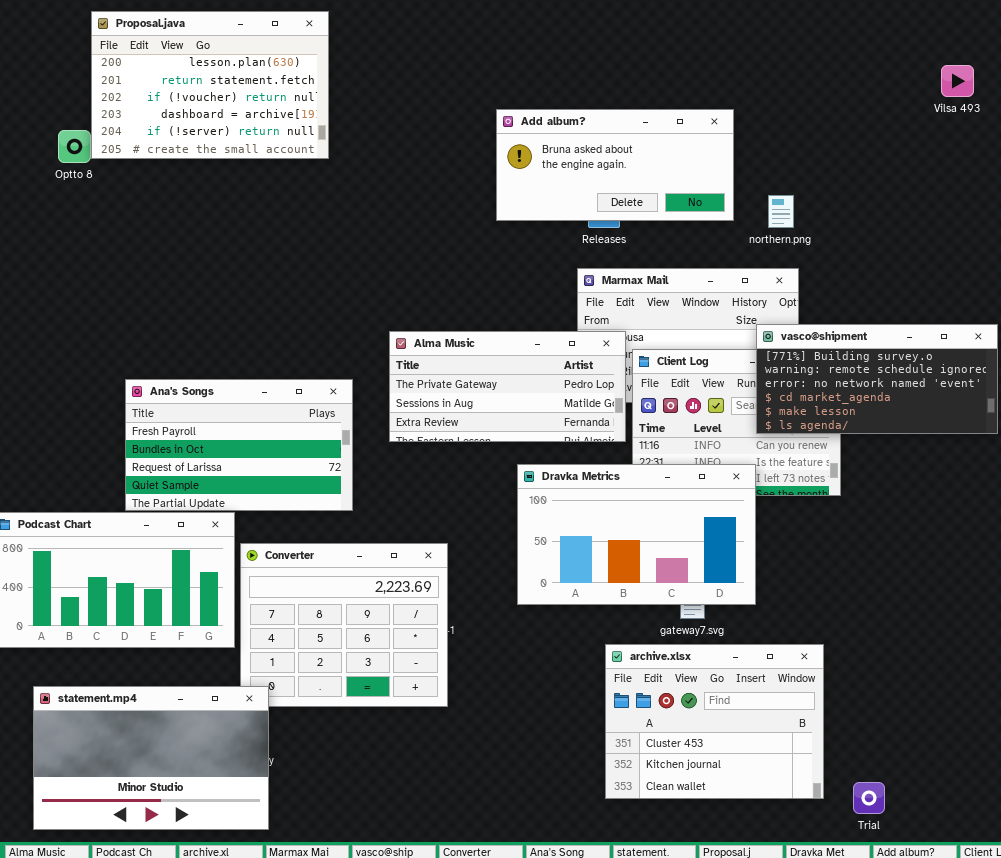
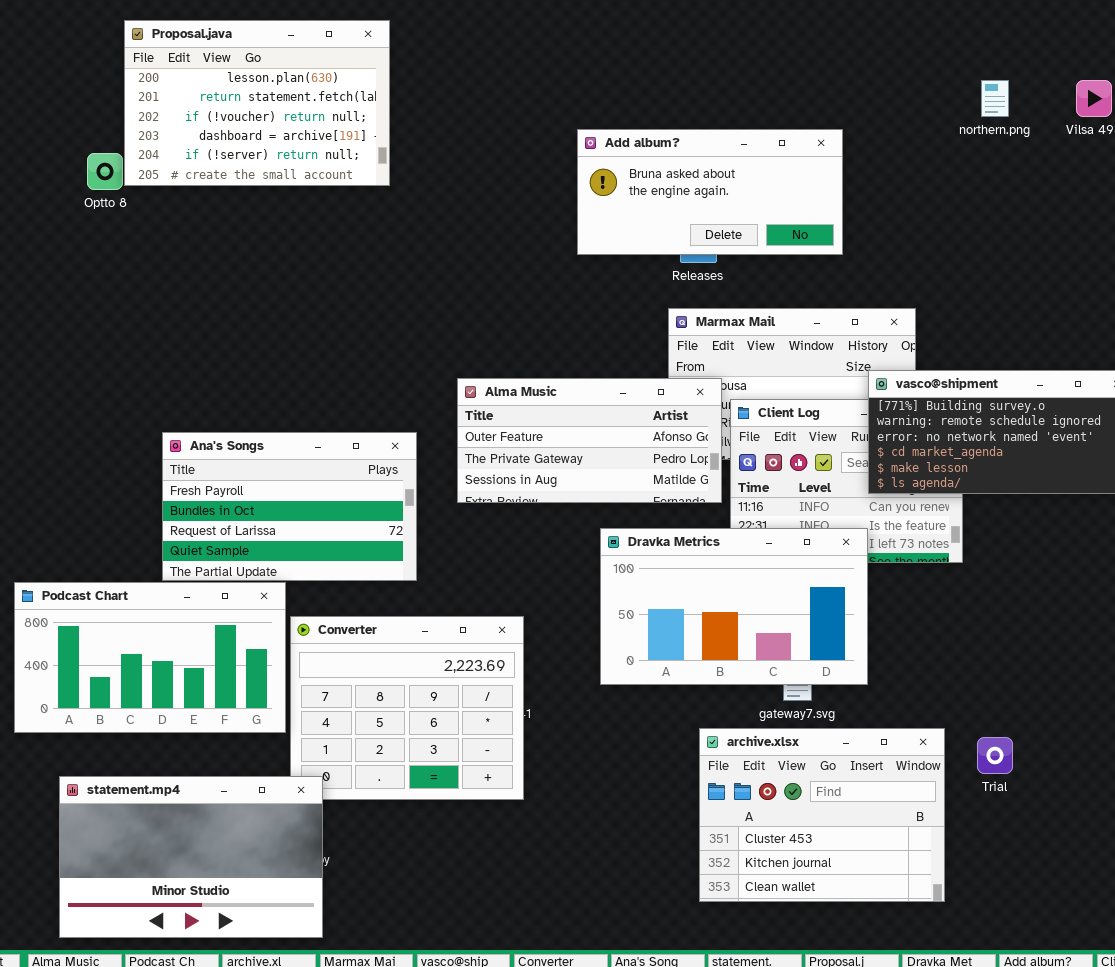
northern.png: [768,195,794,228] -> [981,80,1009,117], moved
Alma Music: [389,331,626,442] -> [457,378,722,503], scrolled up 1 row
Trial: [853,782,885,814] -> [977,737,1013,774], moved

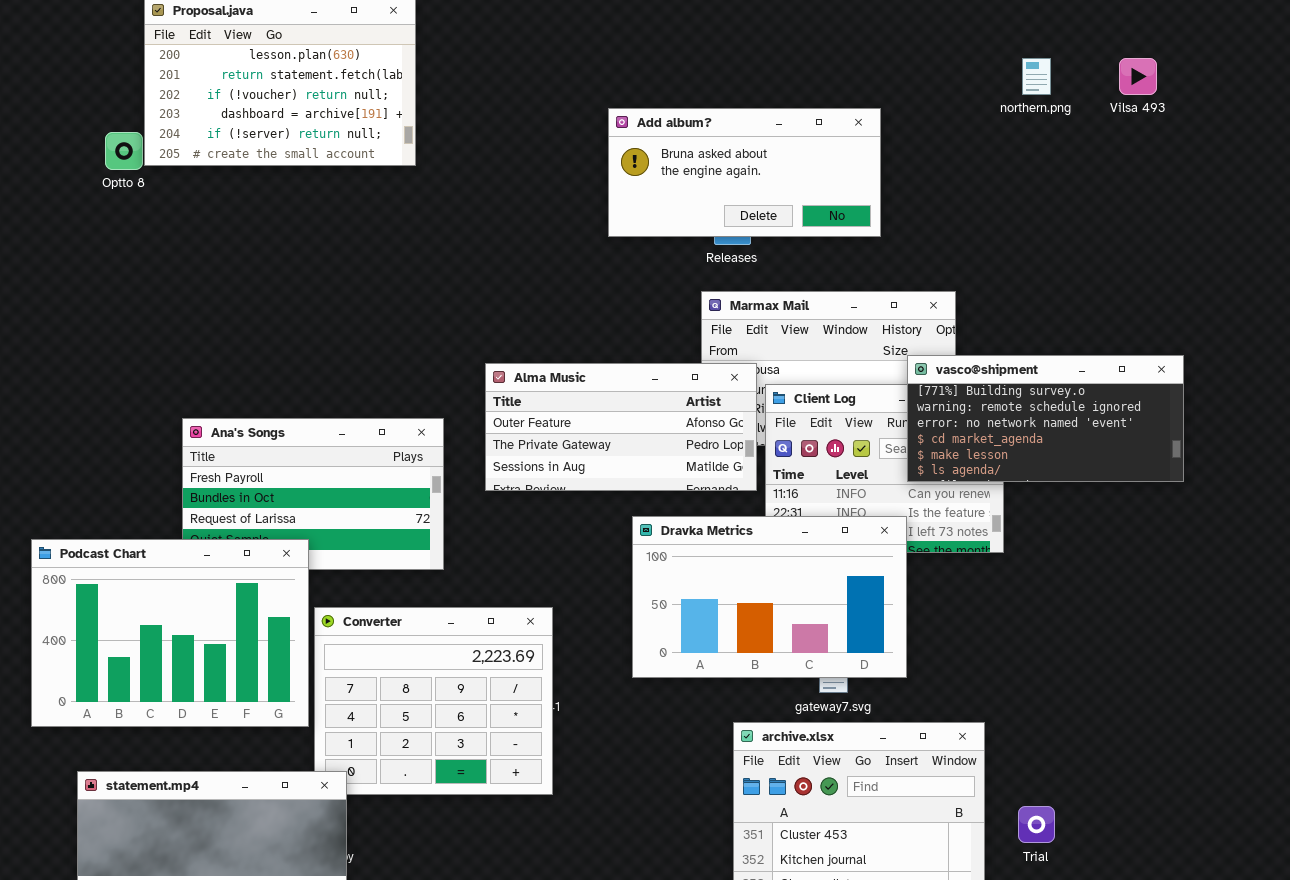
Podcast Chart: [14,582,286,733] -> [31,539,309,727], resized
Trial: [977,737,1013,774] -> [1018,806,1055,843], moved

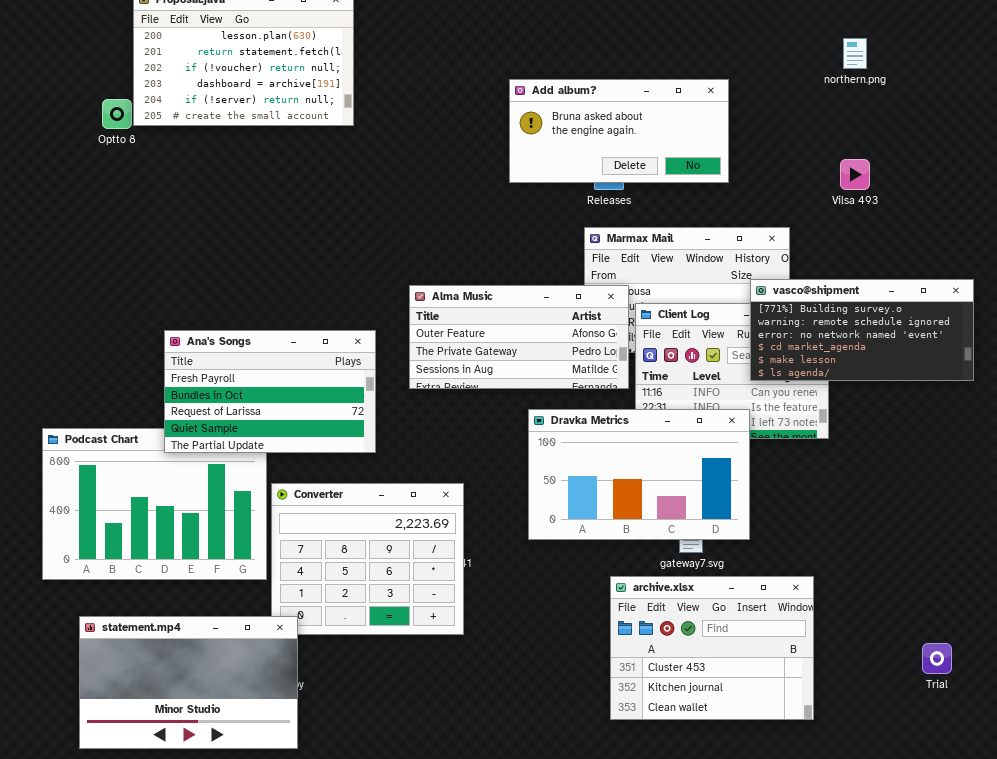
Vilsa 493: [1119,58,1157,95] -> [840,159,870,190], moved
Ana's Songs: [182,418,444,570] -> [164,330,376,453], raised
Trial: [1018,806,1055,843] -> [922,643,952,674], moved

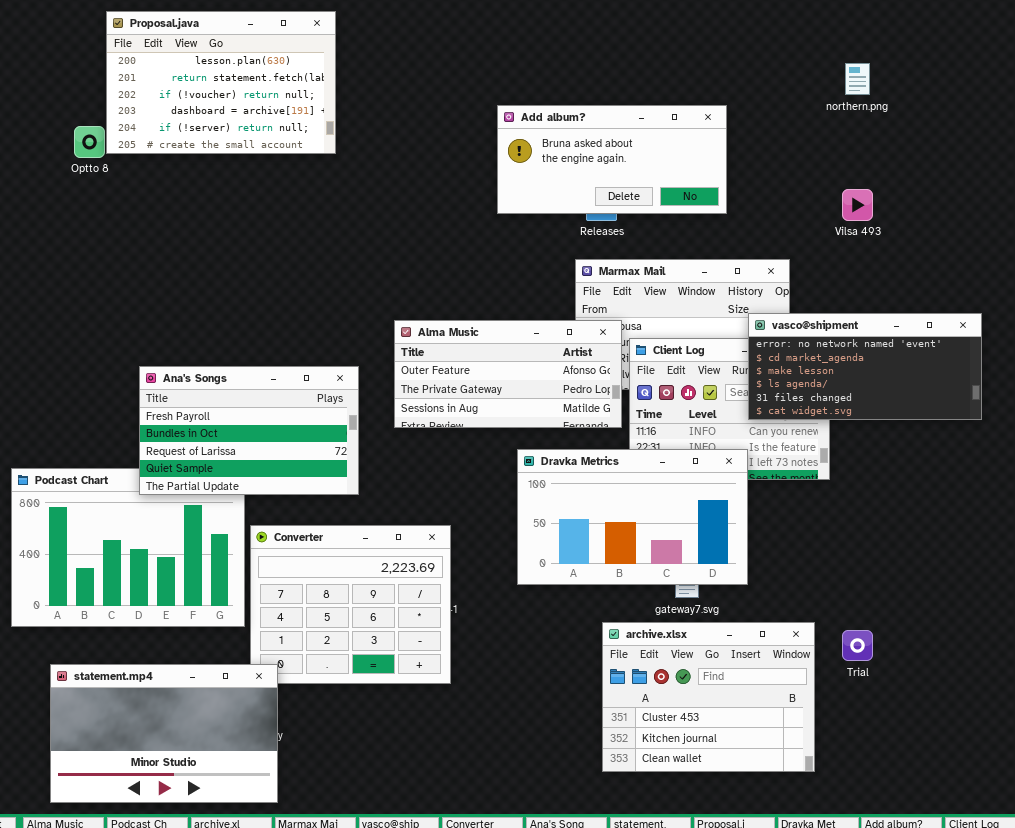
vasco@shipment: [750,279,974,381] -> [748,313,982,420], scrolled down 2 rows
Trial: [922,643,952,674] -> [842,630,873,661], moved

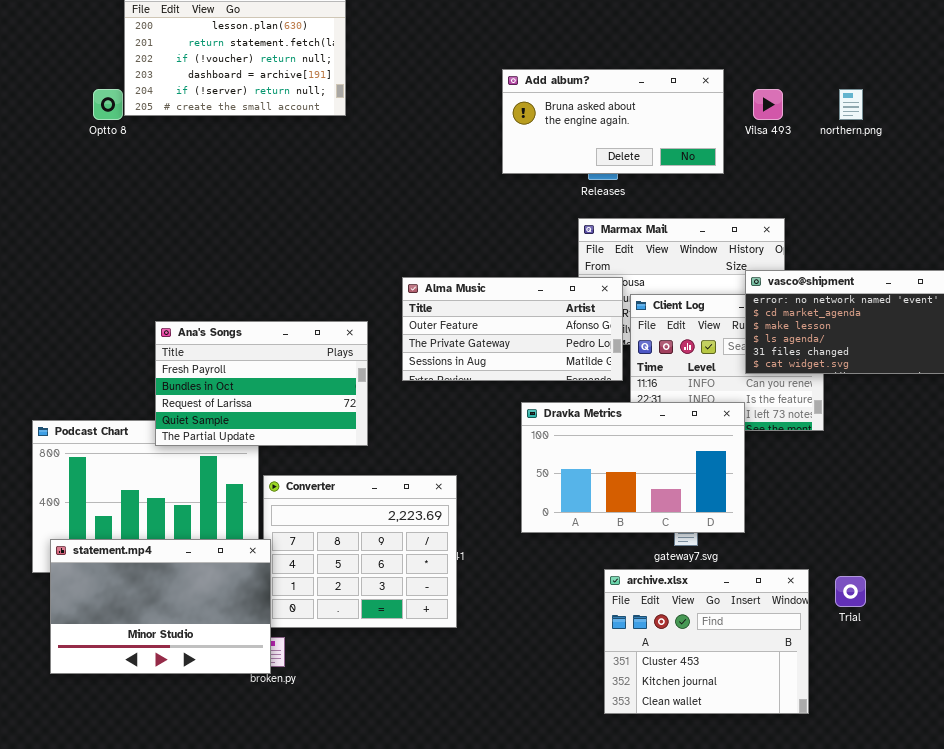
northern.png: [845,63,870,95] -> [839,89,863,120], moved
Vilsa 493: [842,189,873,221] -> [753,89,783,120], moved
statement.mp4: [50,664,278,803] -> [50,539,271,674], moved

